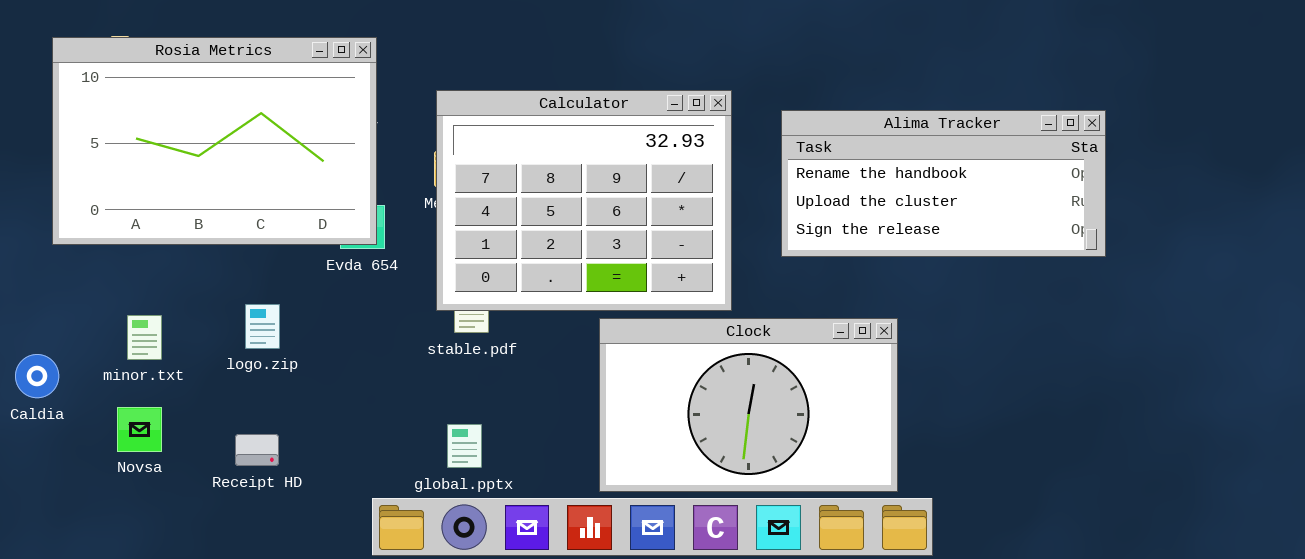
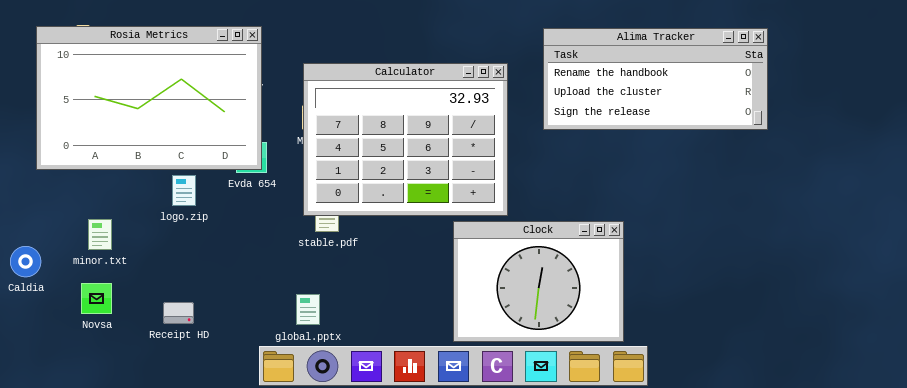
Alima Tracker: [781,110,1106,257] -> [543,28,768,130], moved
logo.zip: [245,304,280,349] -> [172,175,196,206], moved
Clock: [599,318,898,492] -> [453,221,624,342], resized
global.pptx: [447,424,482,468] -> [296,294,320,325], moved

